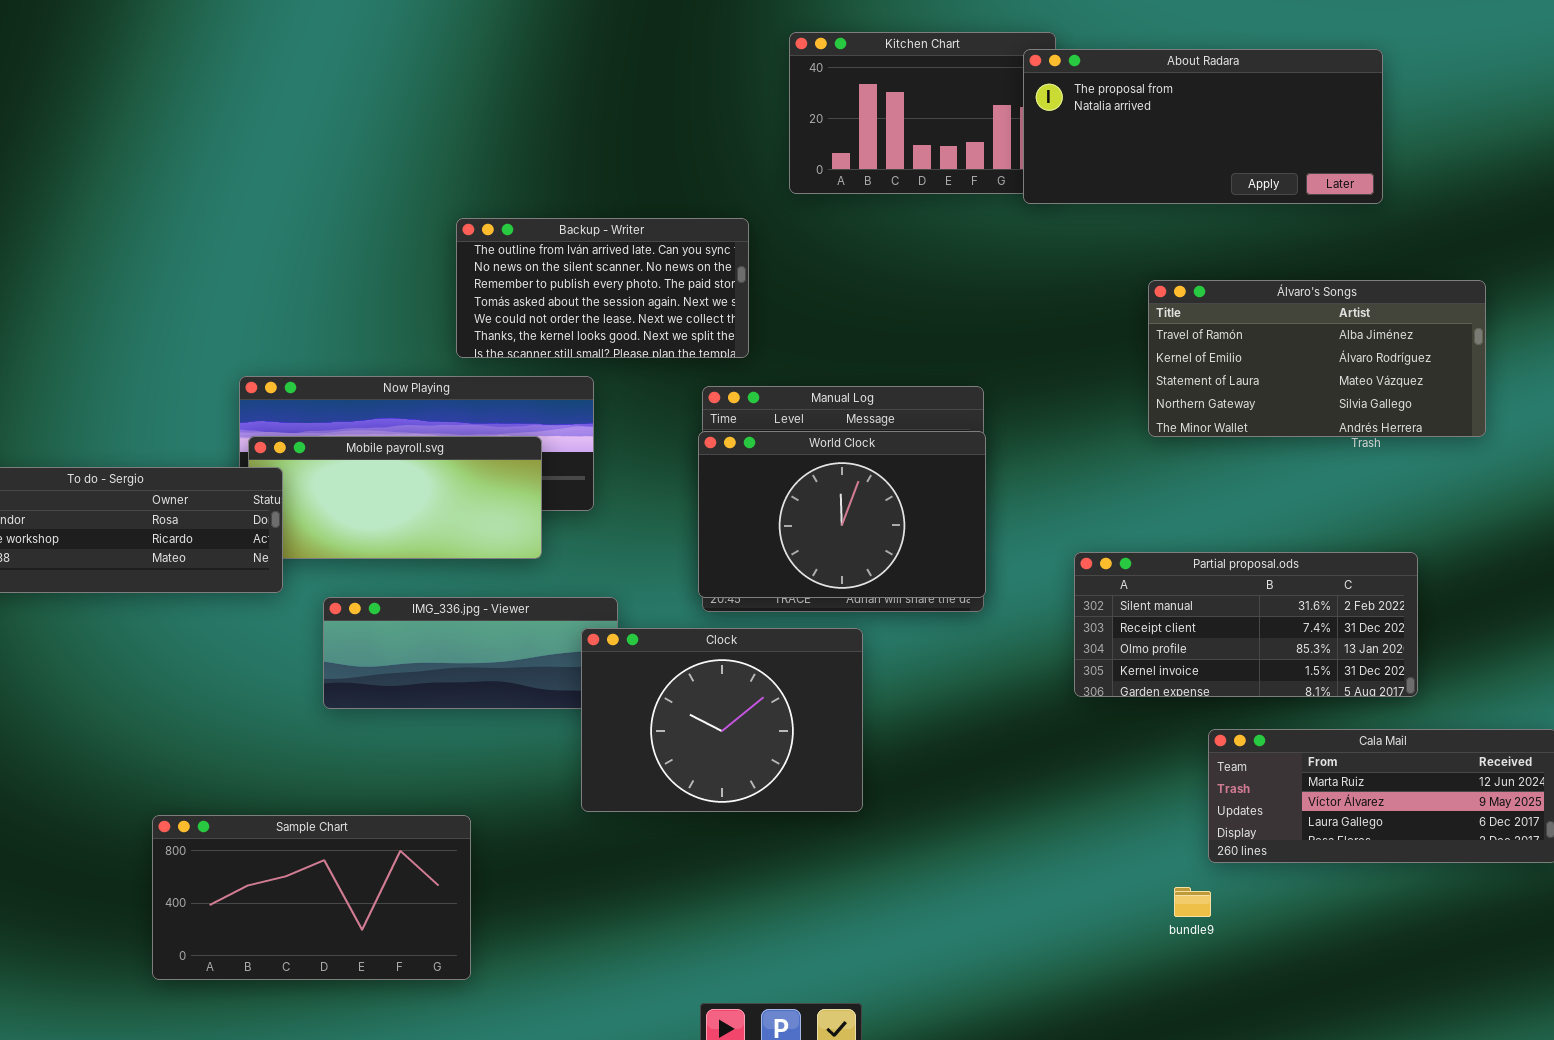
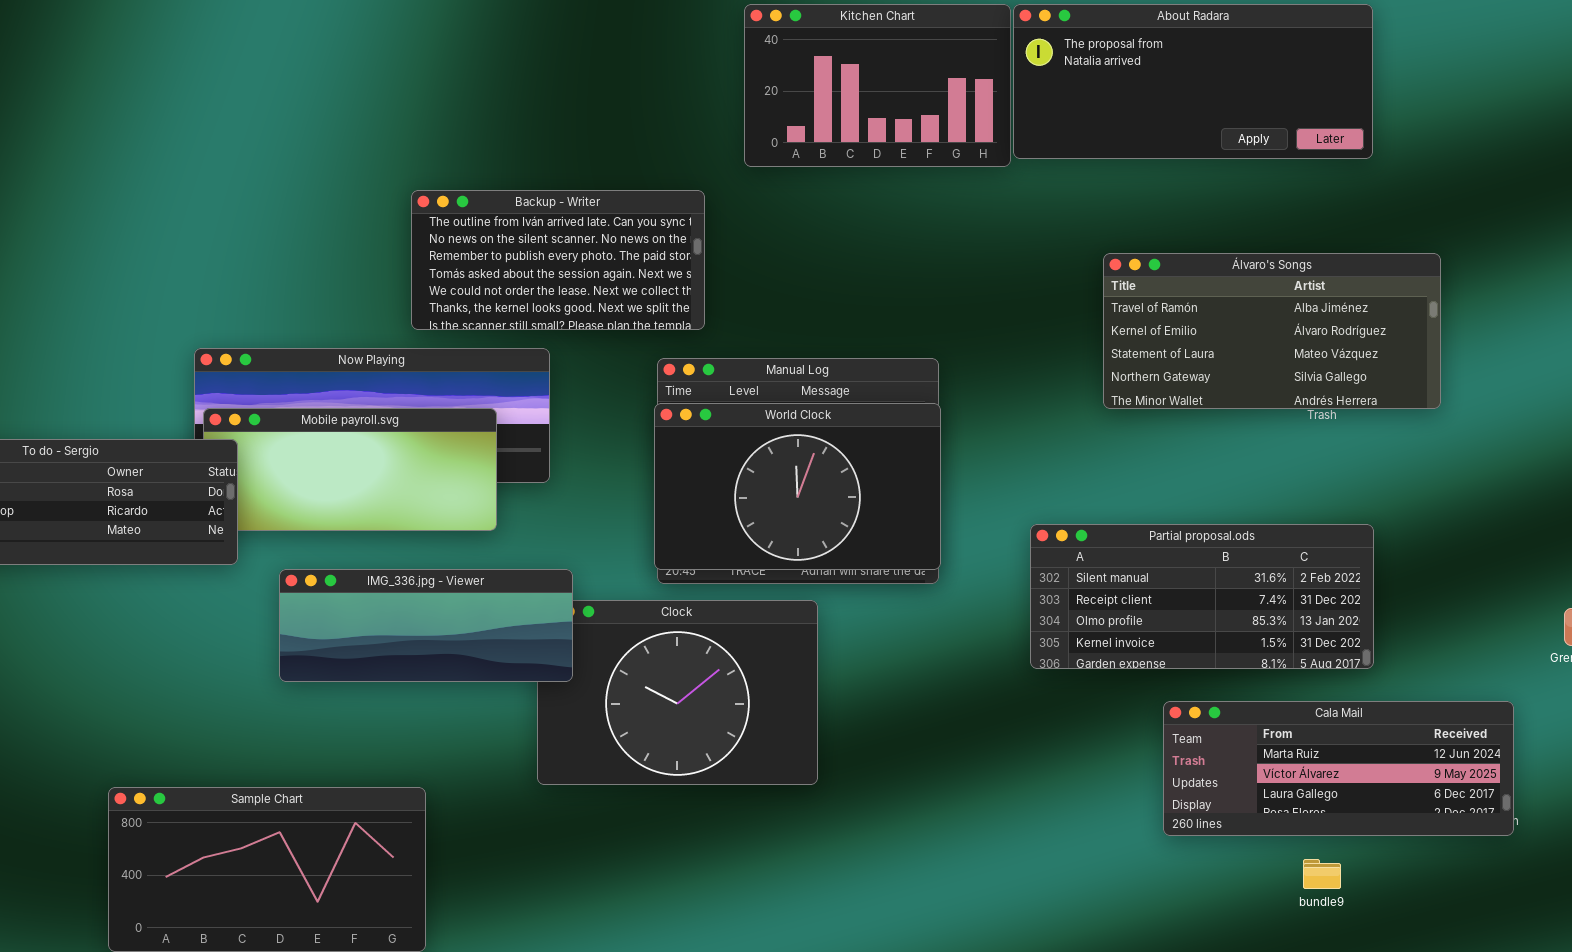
About Radara: [1023,49,1383,204] -> [1013,4,1373,159], moved
IMG_336.jpg - Viewer: [323,597,618,709] -> [279,569,573,682], raised
bundle9: [1174,887,1211,917] -> [1303,859,1341,889], moved

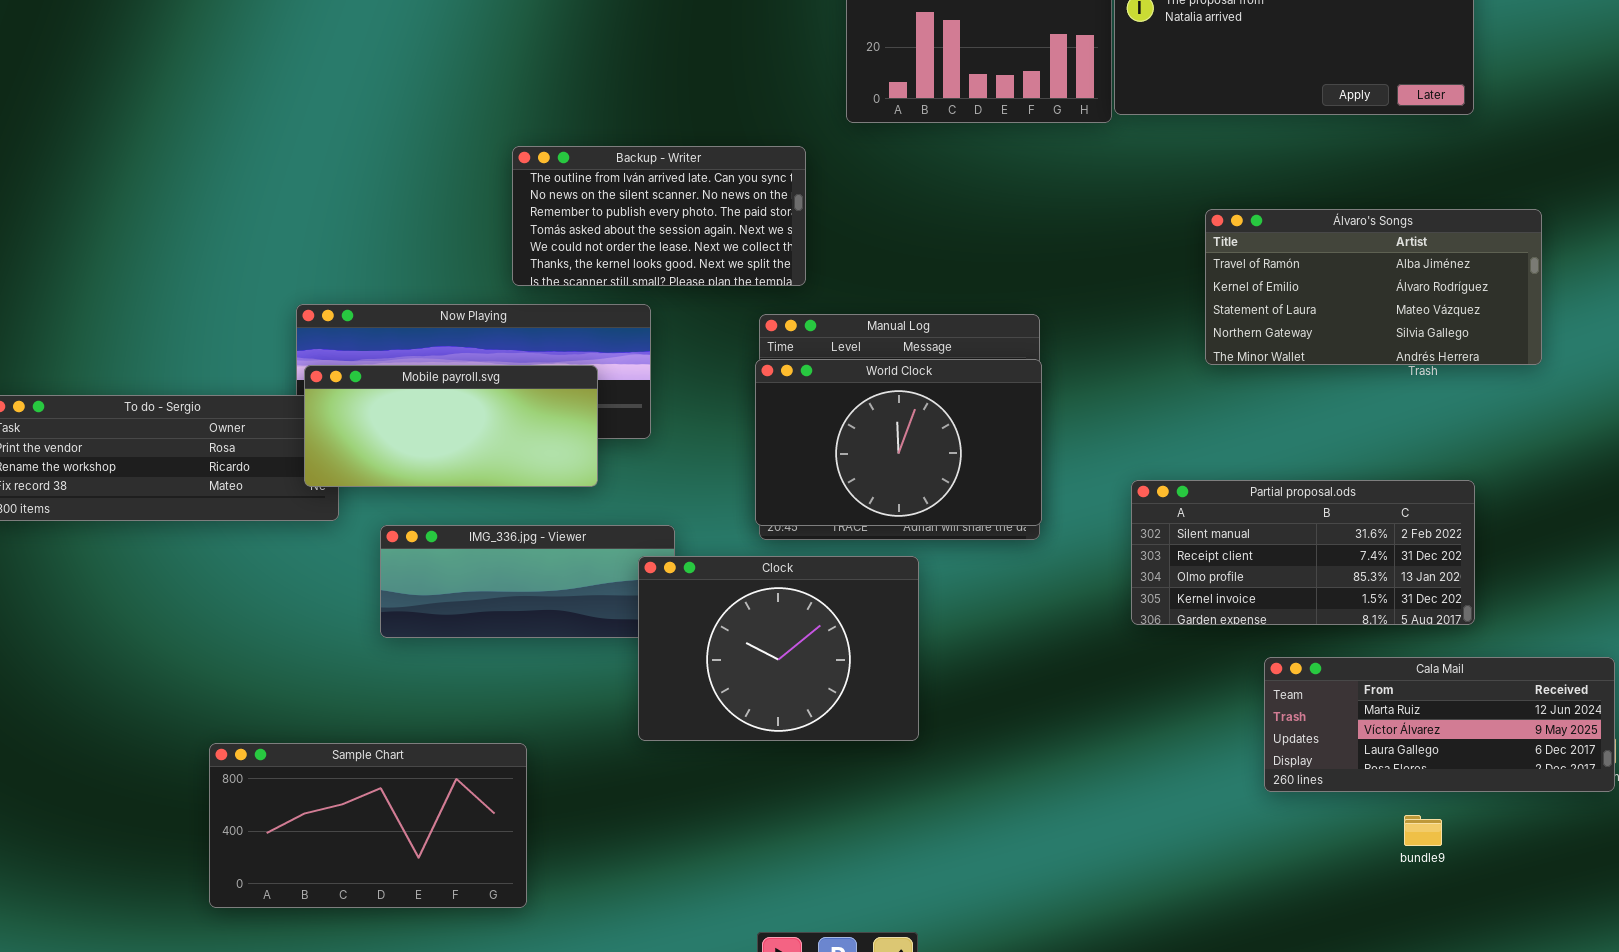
Mobile payroll.svg: [203,408,497,531] -> [304,365,598,487], raised
Clock: [537,600,818,785] -> [638,556,919,741], raised

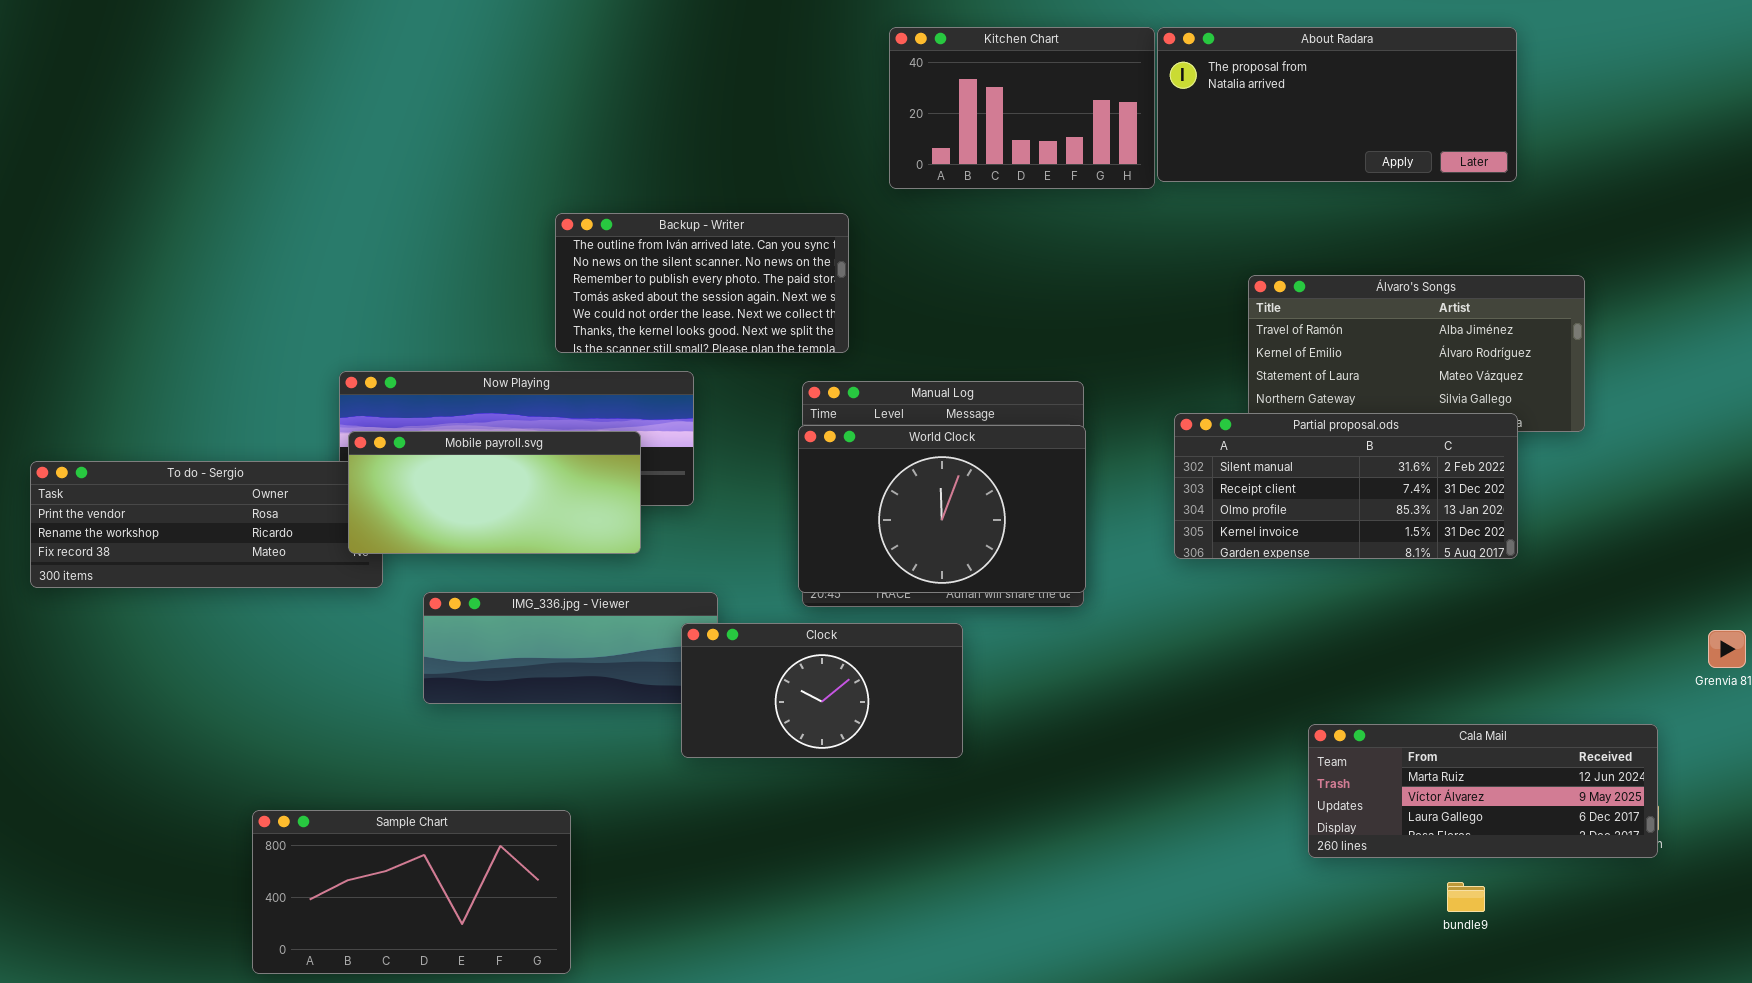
Partial proposal.ods: [1131,480,1475,625] -> [1174,413,1518,559], moved
Clock: [638,556,919,741] -> [681,623,963,758], resized

